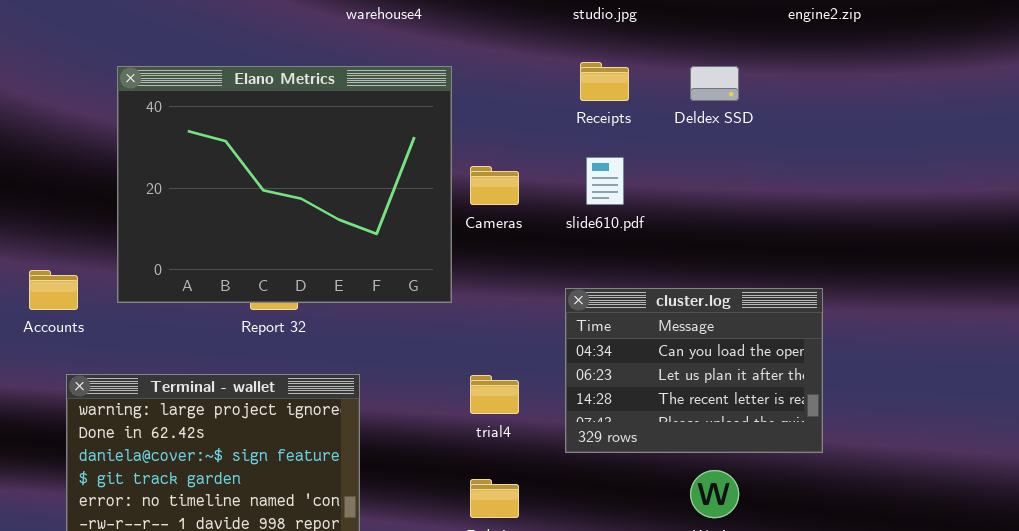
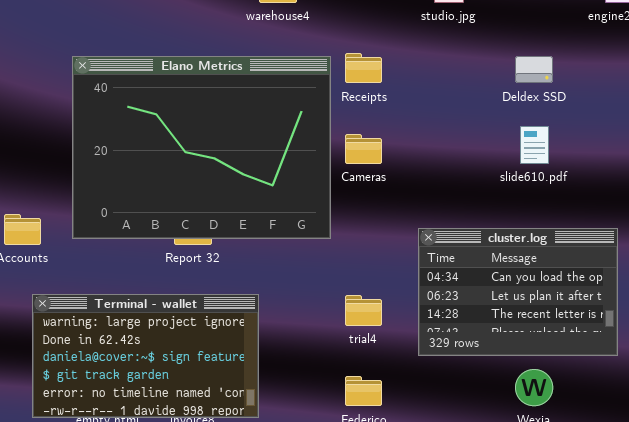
Receipts: [580,62,629,101] -> [345,53,382,83], moved
slide610.pdf: [586,157,624,205] -> [520,126,549,164], moved

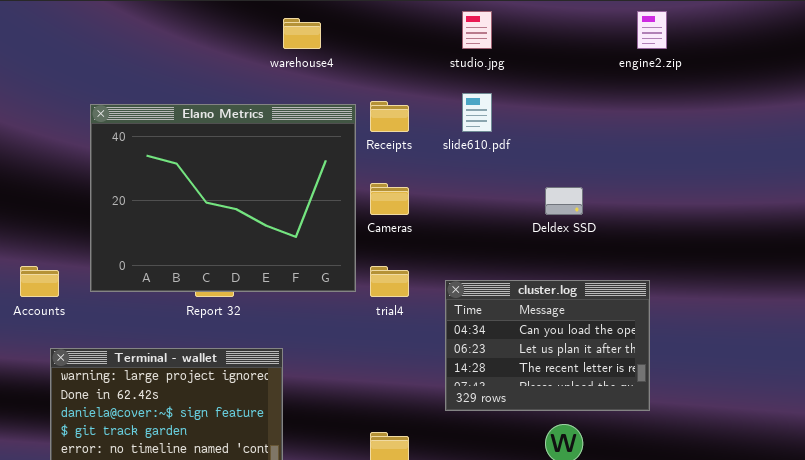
Deldex SSD: [515,56,553,83] -> [545,187,583,215], moved
slide610.pdf: [520,126,549,164] -> [462,93,492,132], moved
trial4: [345,295,382,326] -> [370,266,409,297], moved

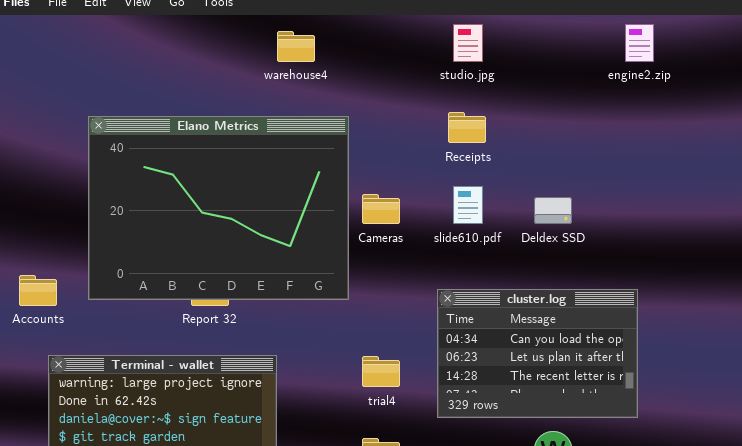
slide610.pdf: [462,93,492,132] -> [453,186,483,224], moved
Receipts: [370,101,409,132] -> [448,112,486,143], moved
trial4: [370,266,409,297] -> [362,356,400,387], moved

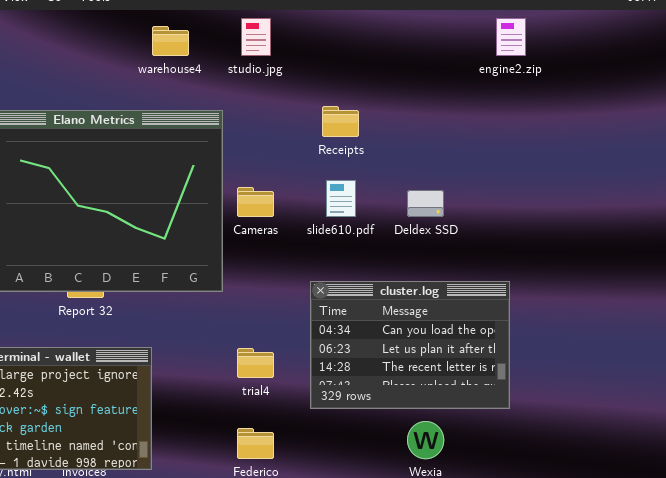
studio.jpg: [453,24,483,62] -> [241,18,271,56], moved

